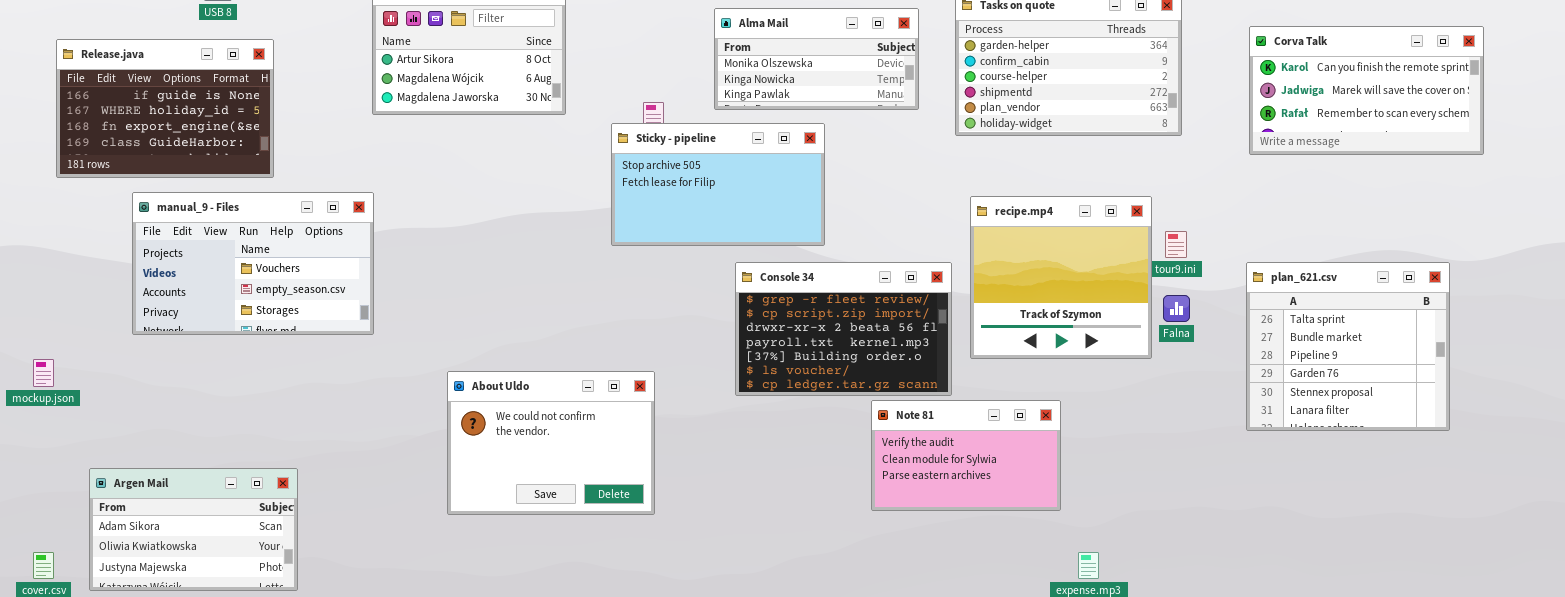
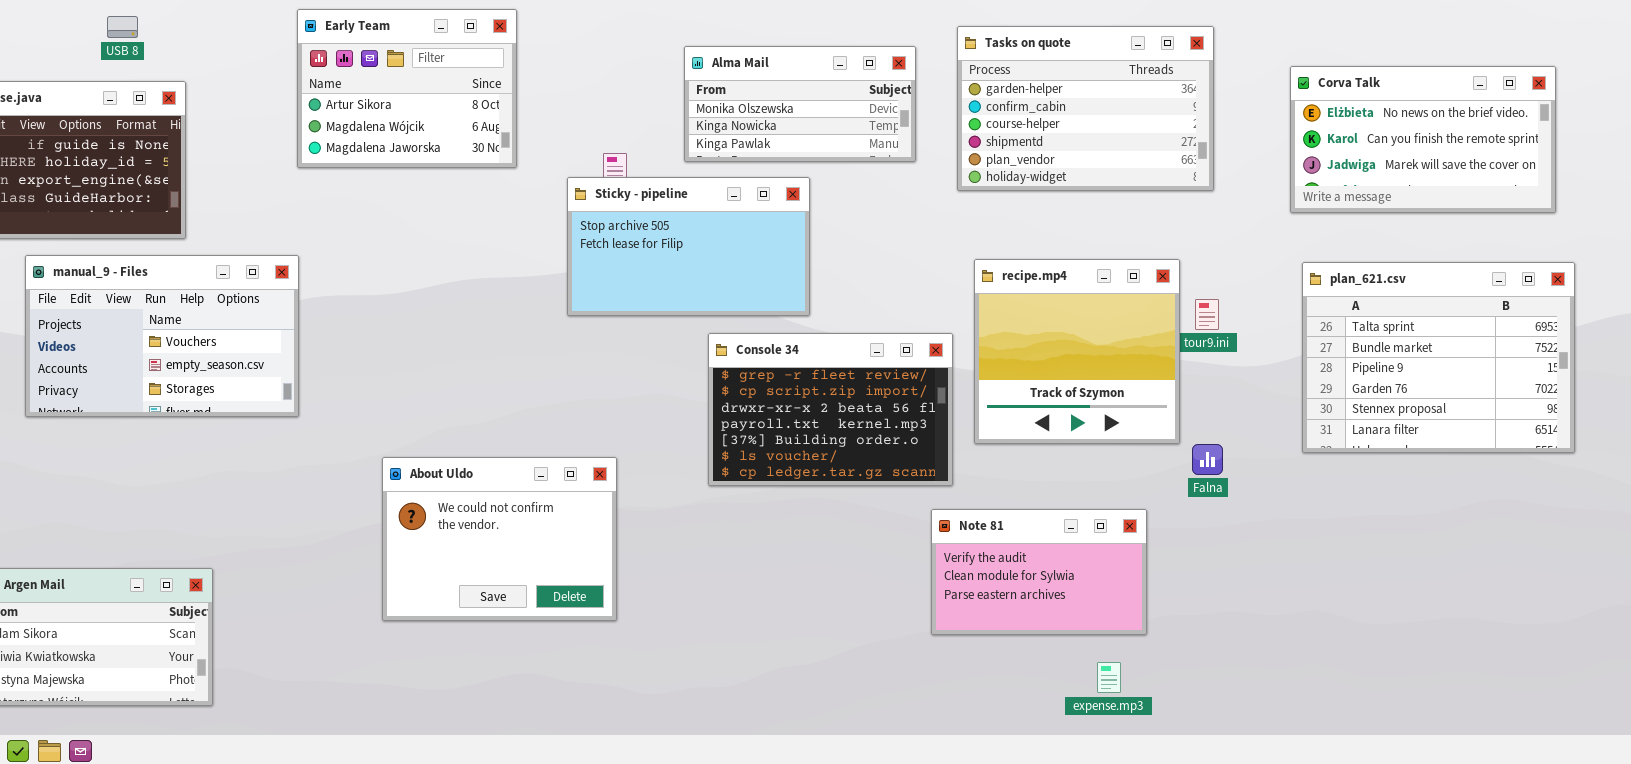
Corva Talk: [1249,26,1484,155] -> [1290,66,1556,213], scrolled up 1 row
plan_621.csv: [1246,262,1450,431] -> [1302,262,1575,453], moved, resized
Falna: [1163,295,1190,322] -> [1192,444,1223,475], moved
Note 81: [871,400,1061,511] -> [931,509,1147,635], moved

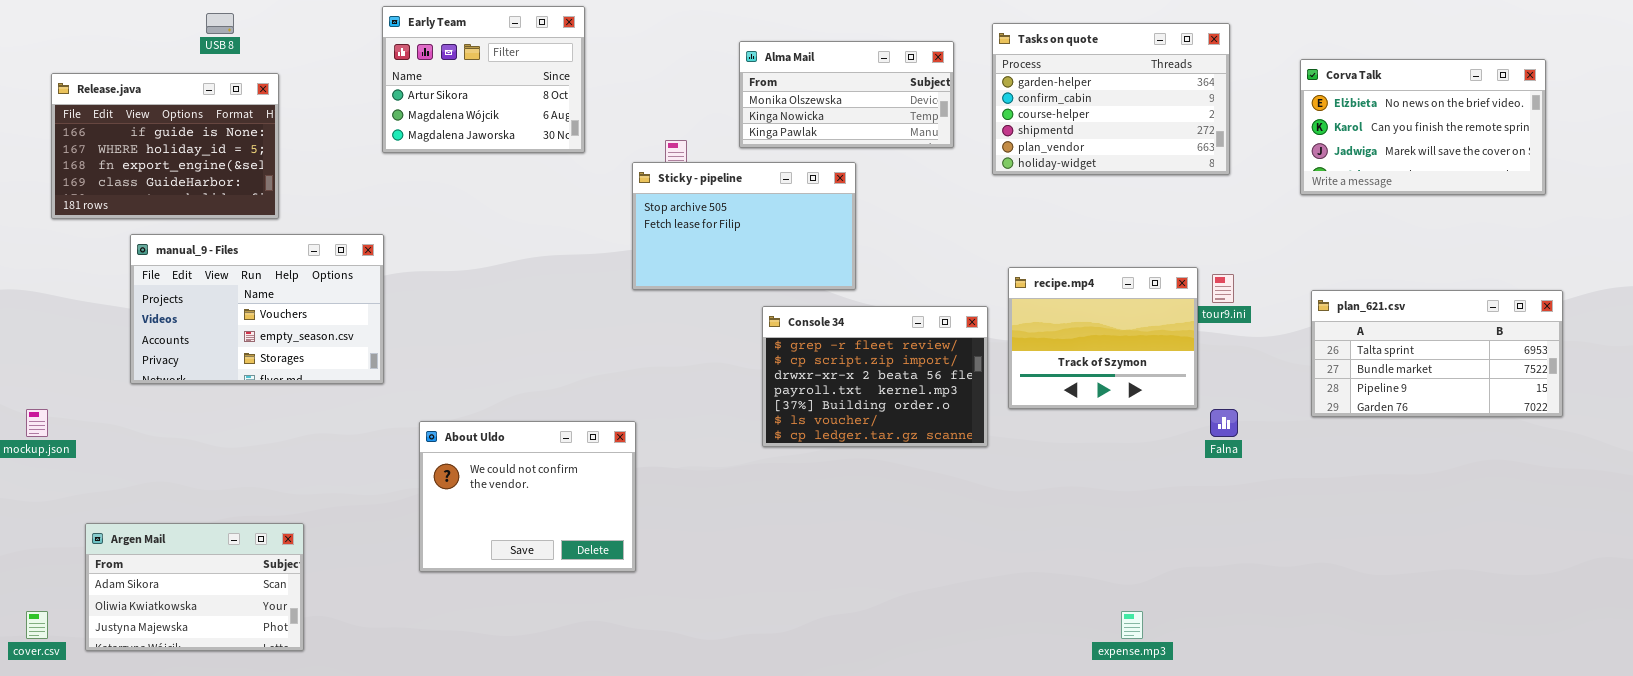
recipe.mp4: [974,259,1180,444] -> [1008,267,1198,409], resized
plan_621.csv: [1302,262,1575,453] -> [1311,290,1563,417], resized
About Uldo: [382,457,617,621] -> [419,421,636,572], moved
Note 81: [931,509,1147,635] -> none, closed

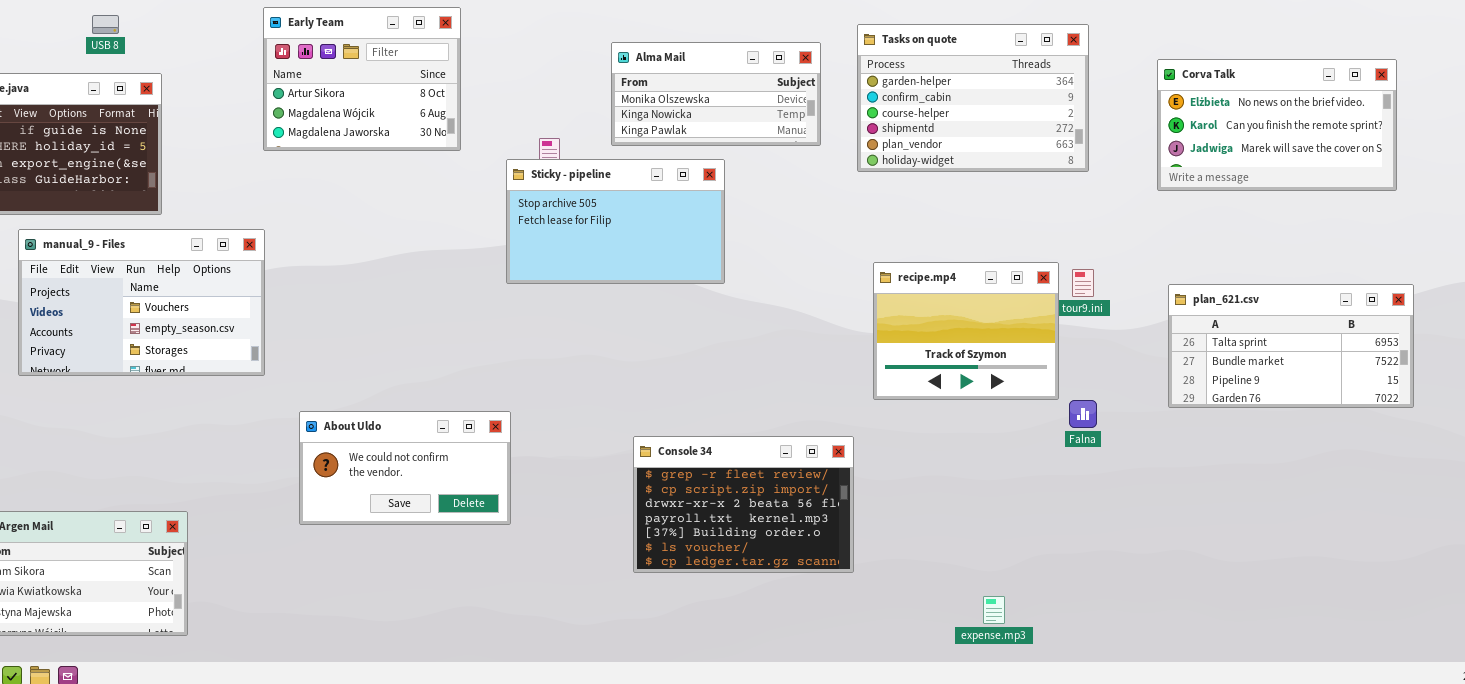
Console 34: [762,306,988,447] -> [633,436,854,573], moved
About Uldo: [419,421,636,572] -> [299,411,511,525], resized

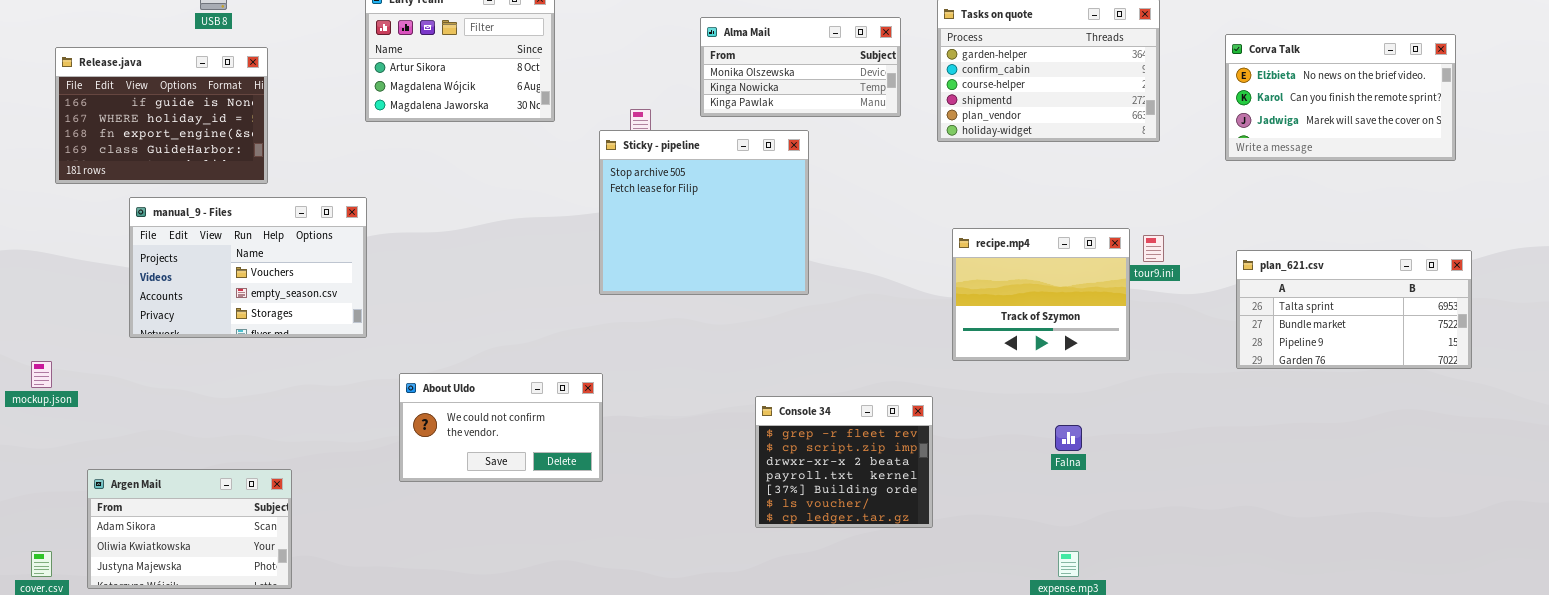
Sticky - pipeline: [506,159,725,284] -> [599,130,809,295], resized
Falna: [1069,400,1097,428] -> [1055,425,1082,451], moved
Console 34: [633,436,854,573] -> [755,396,933,528], resized

